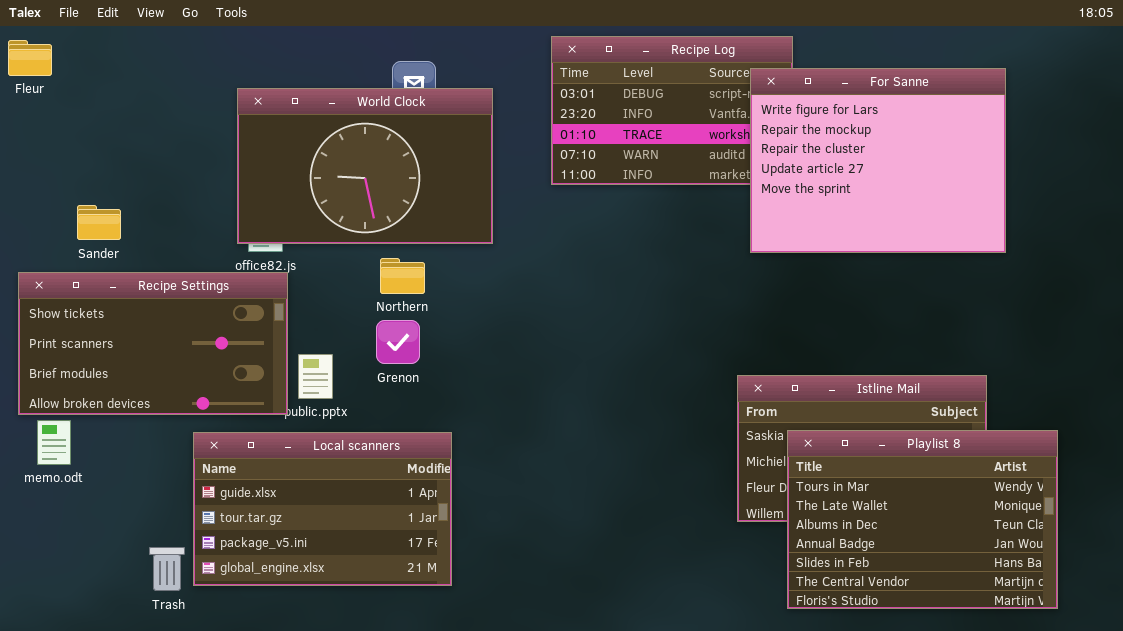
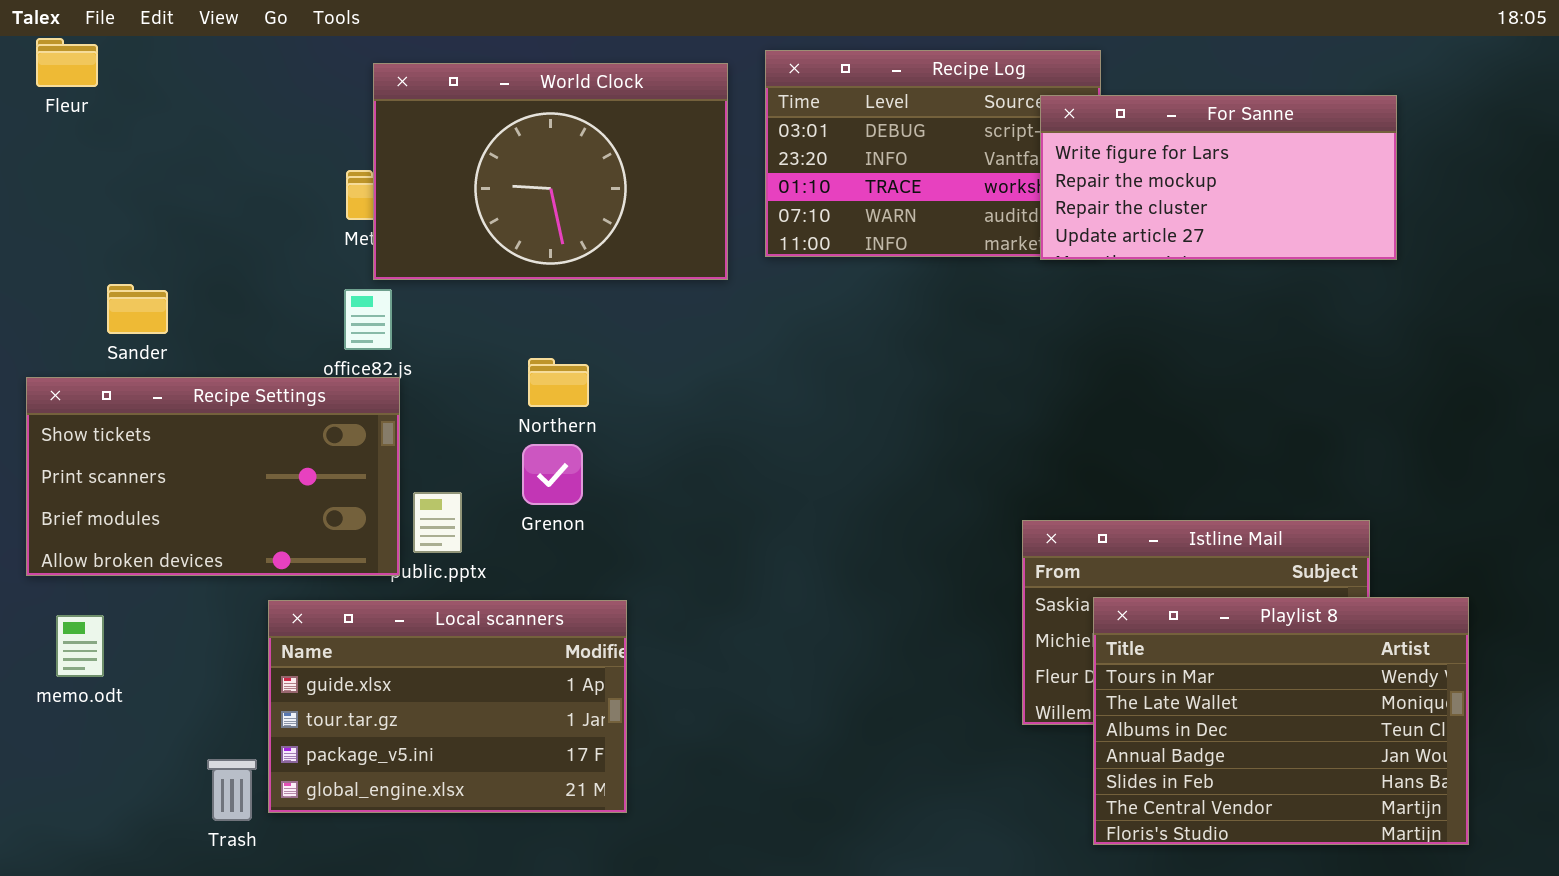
Fleur: [8,40,52,76] -> [36,38,98,87], moved
For Sanne: [750,68,1006,253] -> [1040,95,1397,260], resized
World Clock: [237,88,493,244] -> [373,63,728,280], moved
memo.odt: [37,420,71,465] -> [56,615,104,677], moved

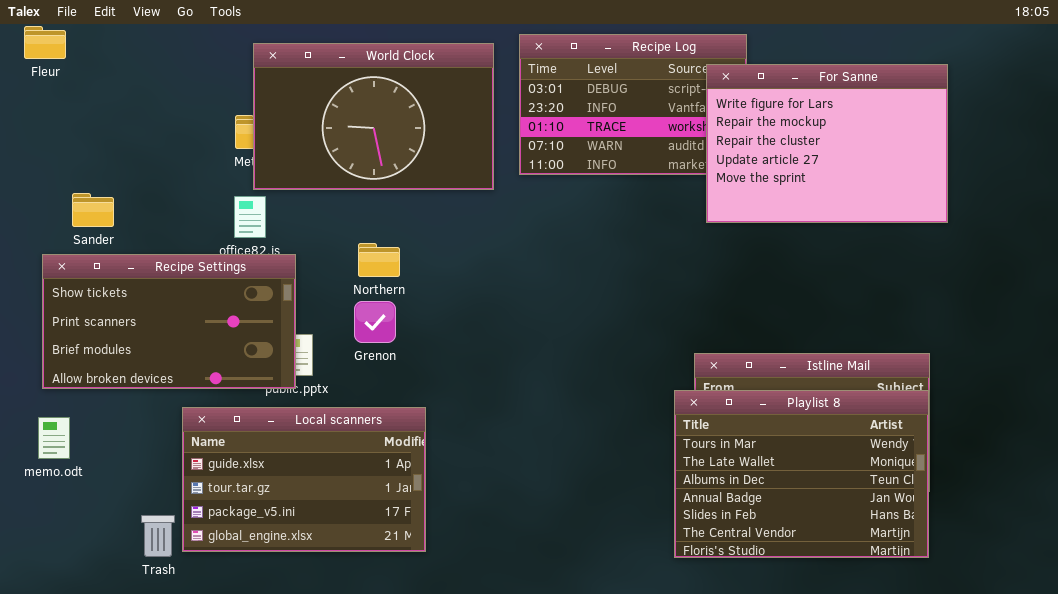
For Sanne: [1040,95,1397,260] -> [706,64,948,223], resized
Recipe Settings: [26,377,400,576] -> [42,254,296,389], moved
Playlist 8: [1093,597,1469,845] -> [674,390,929,558], moved

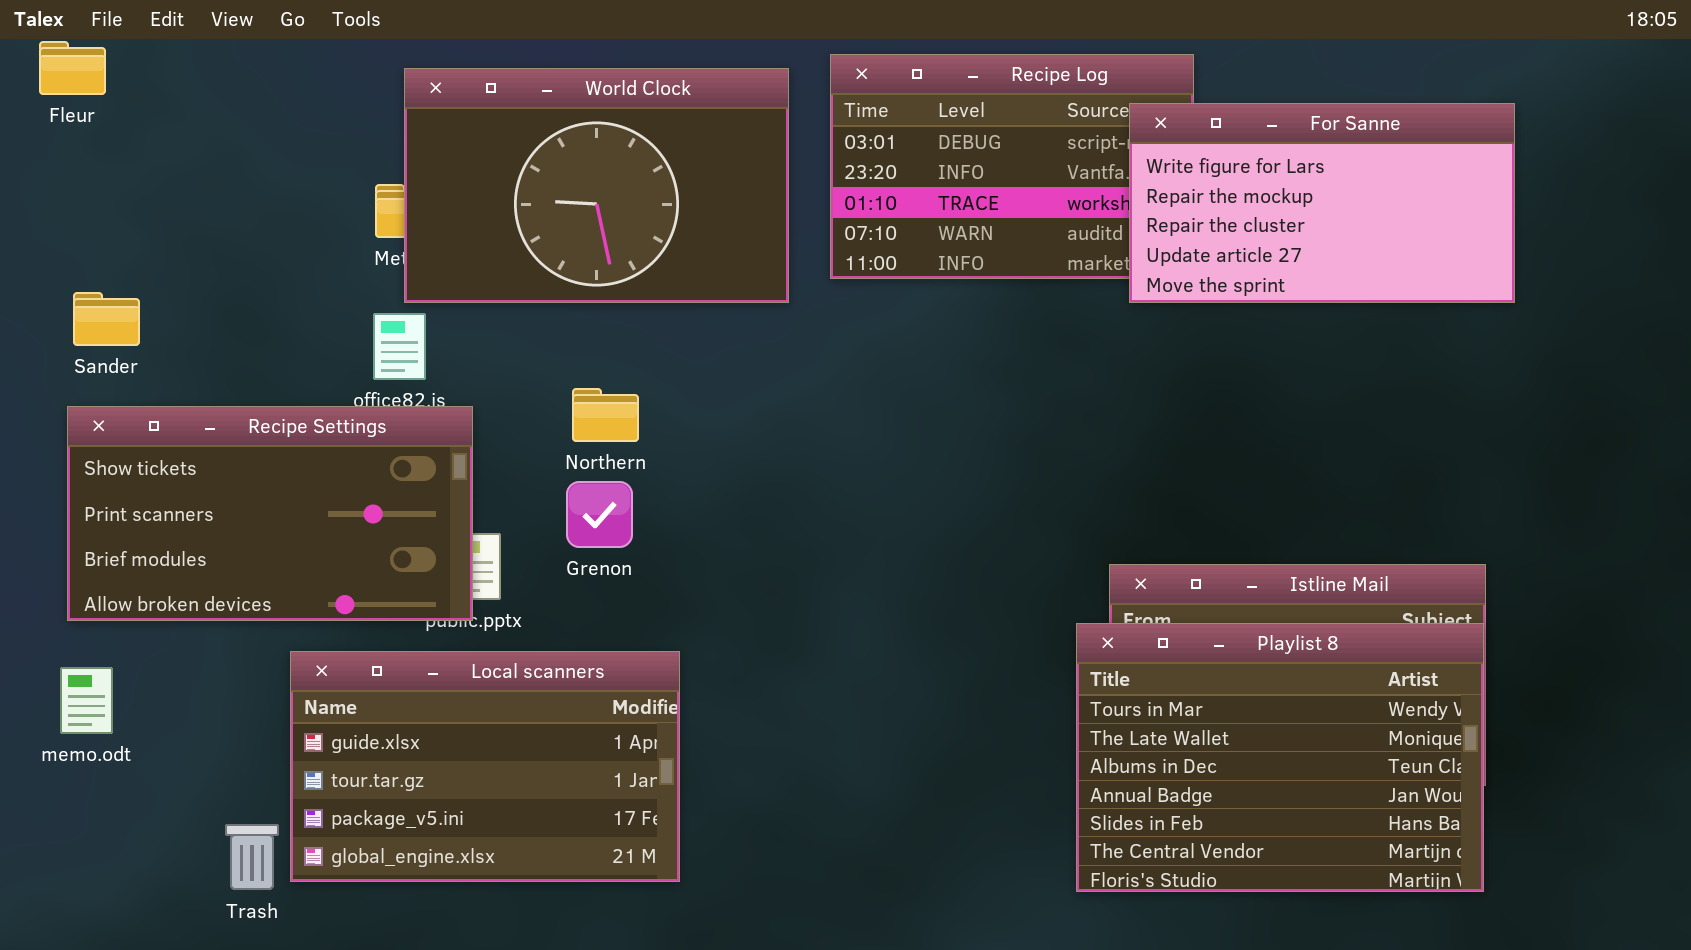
For Sanne: [706,64,948,223] -> [1129,103,1515,303], resized
Sander: [72,193,114,227] -> [73,292,140,346], moved

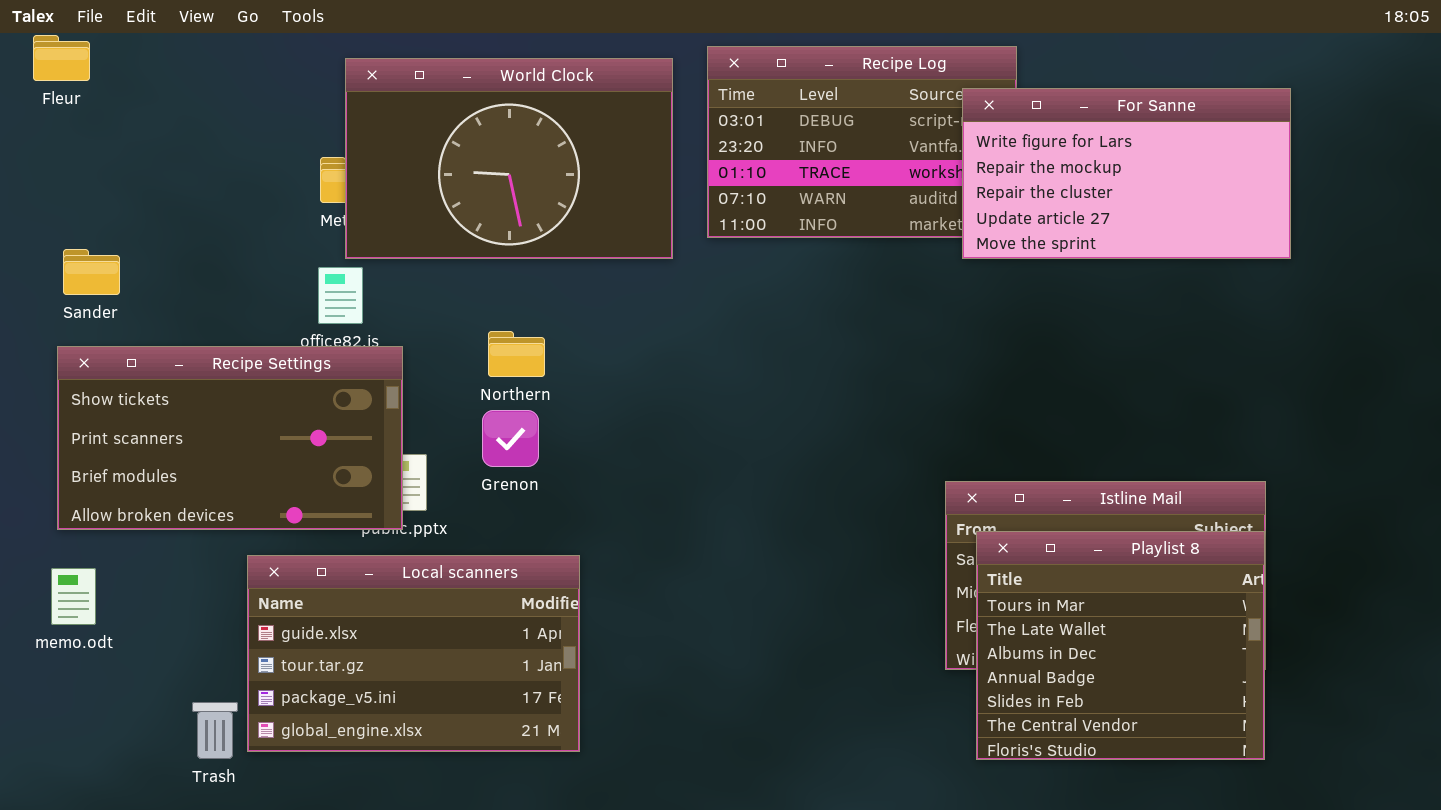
Playlist 8: [1076,623,1484,892] -> [976,531,1265,760], resized

